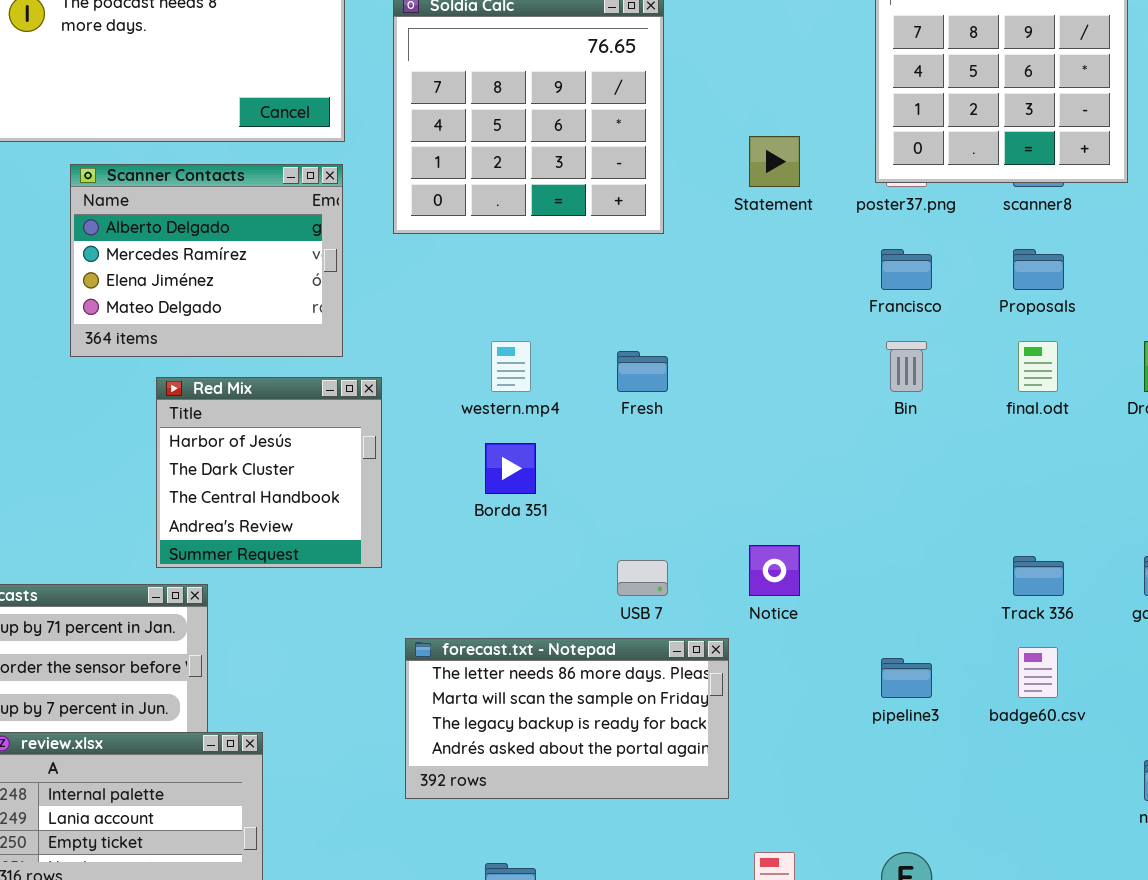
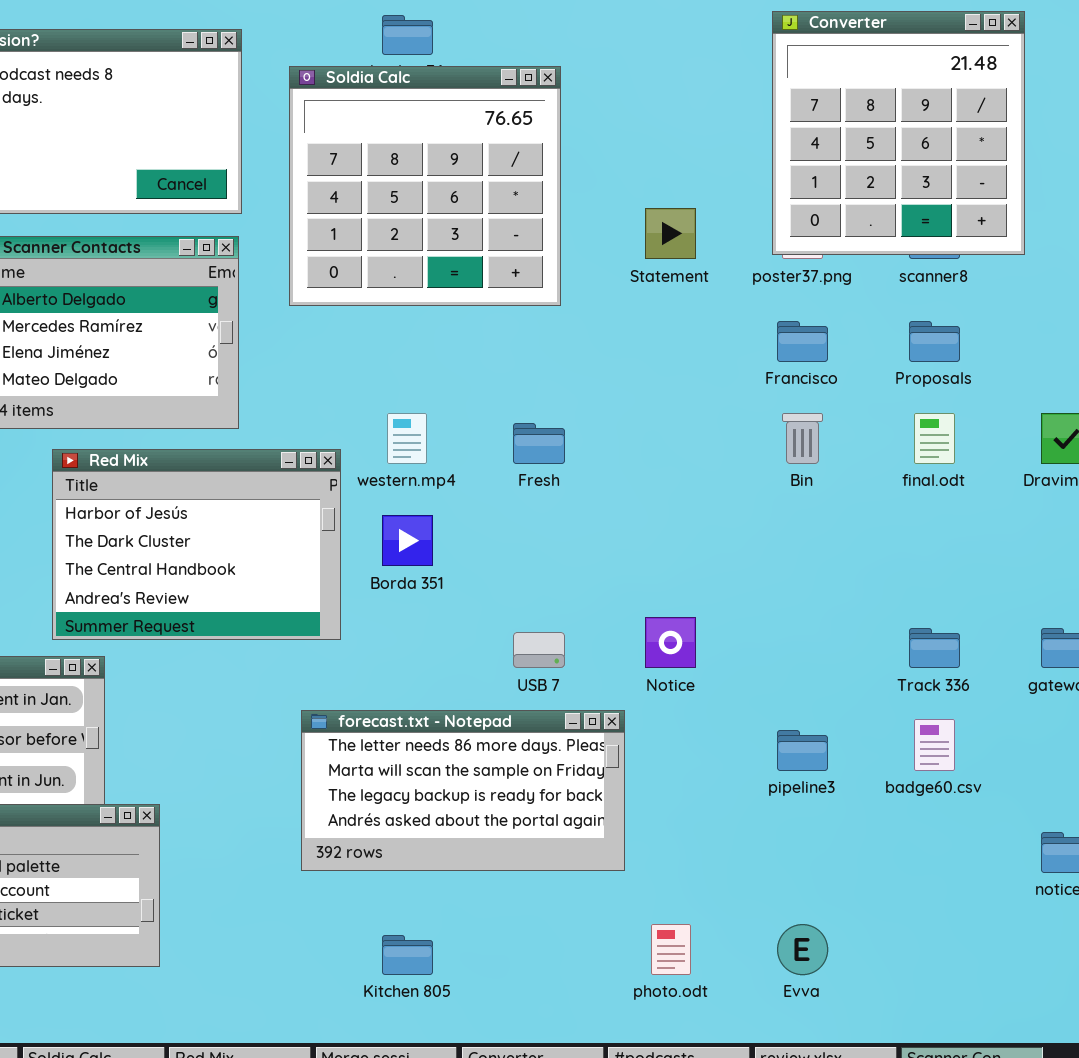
Red Mix: [156,377,382,568] -> [52,449,341,640], resized

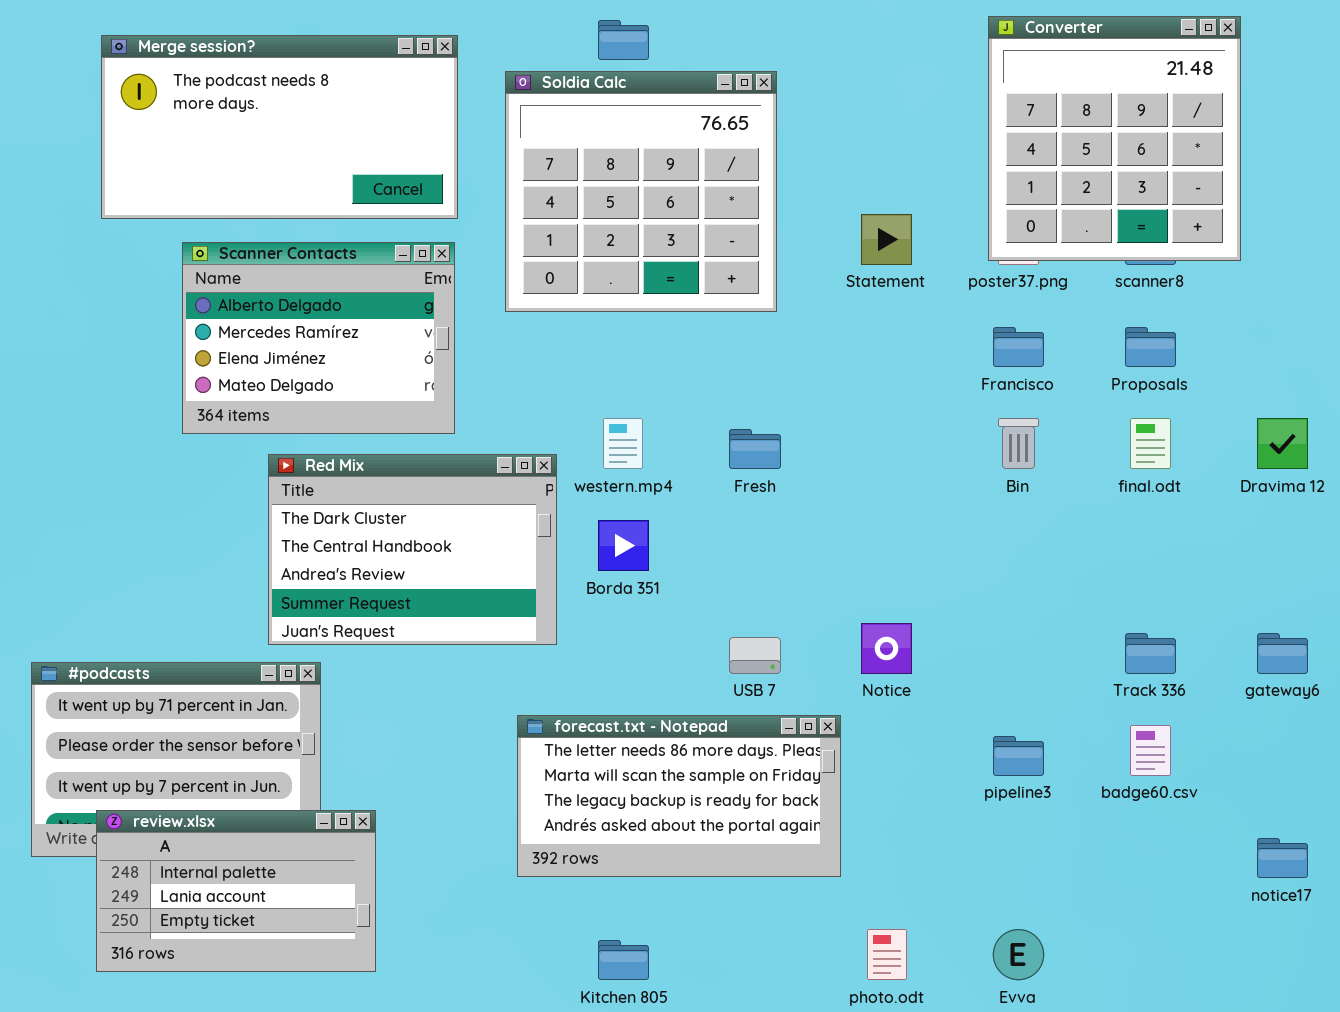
Red Mix: [52,449,341,640] -> [268,454,557,645], scrolled down 1 row

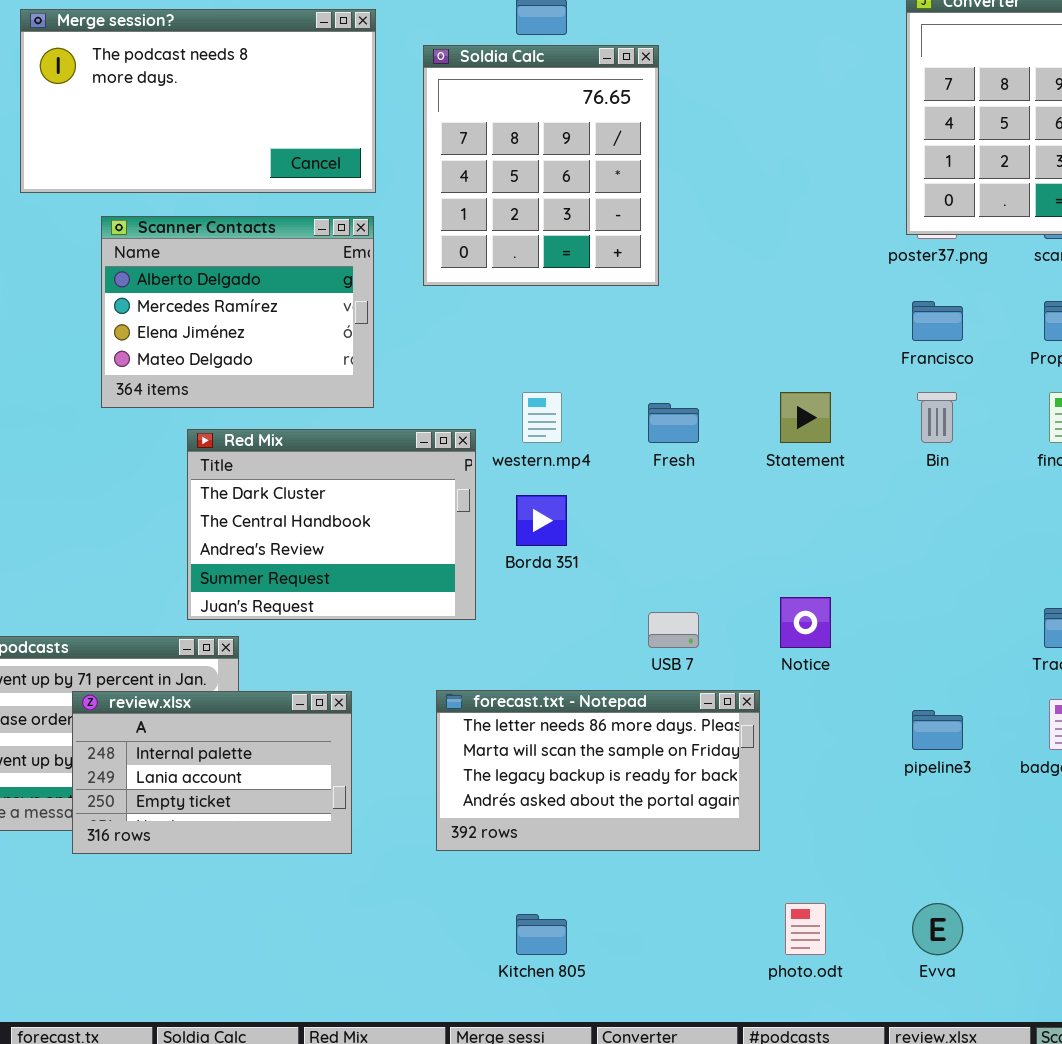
Soldia Calc: [505,71,777,312] -> [423,45,659,286], resized
Statement: [861,214,912,265] -> [780,392,831,443], moved
review.xlsx: [96,810,376,972] -> [72,691,352,854], moved

